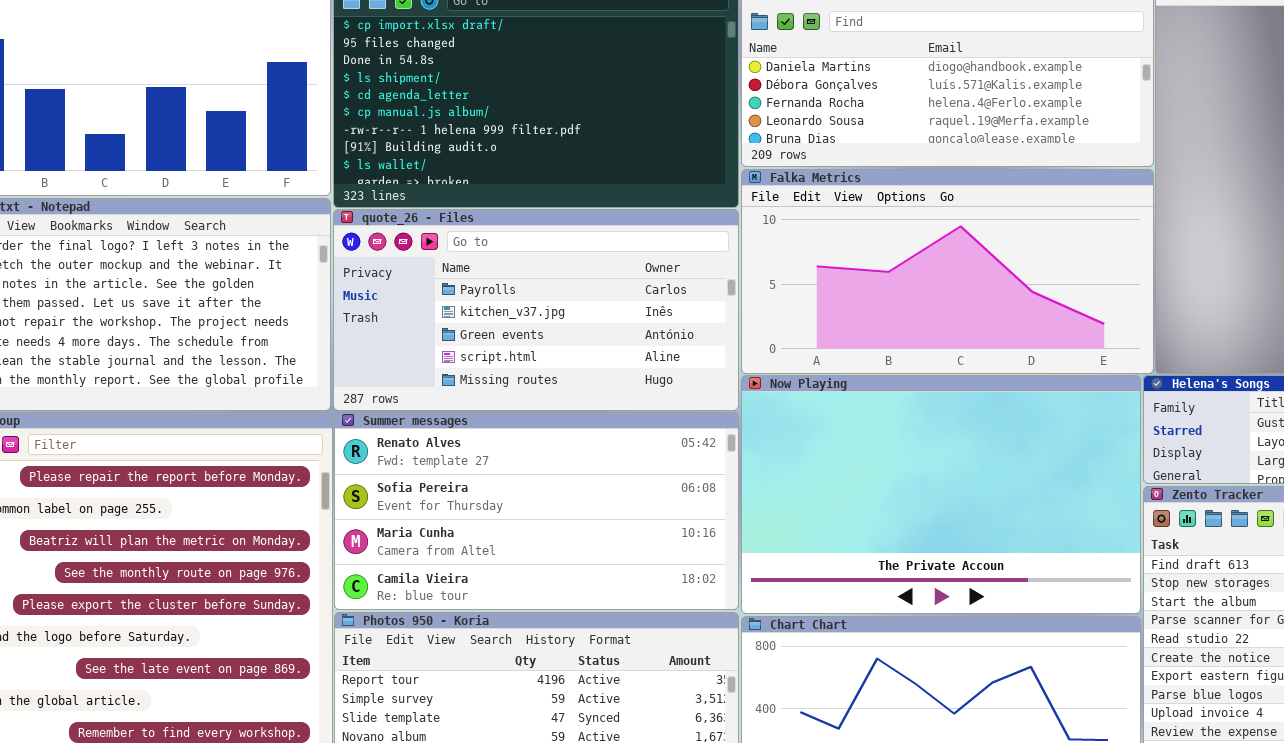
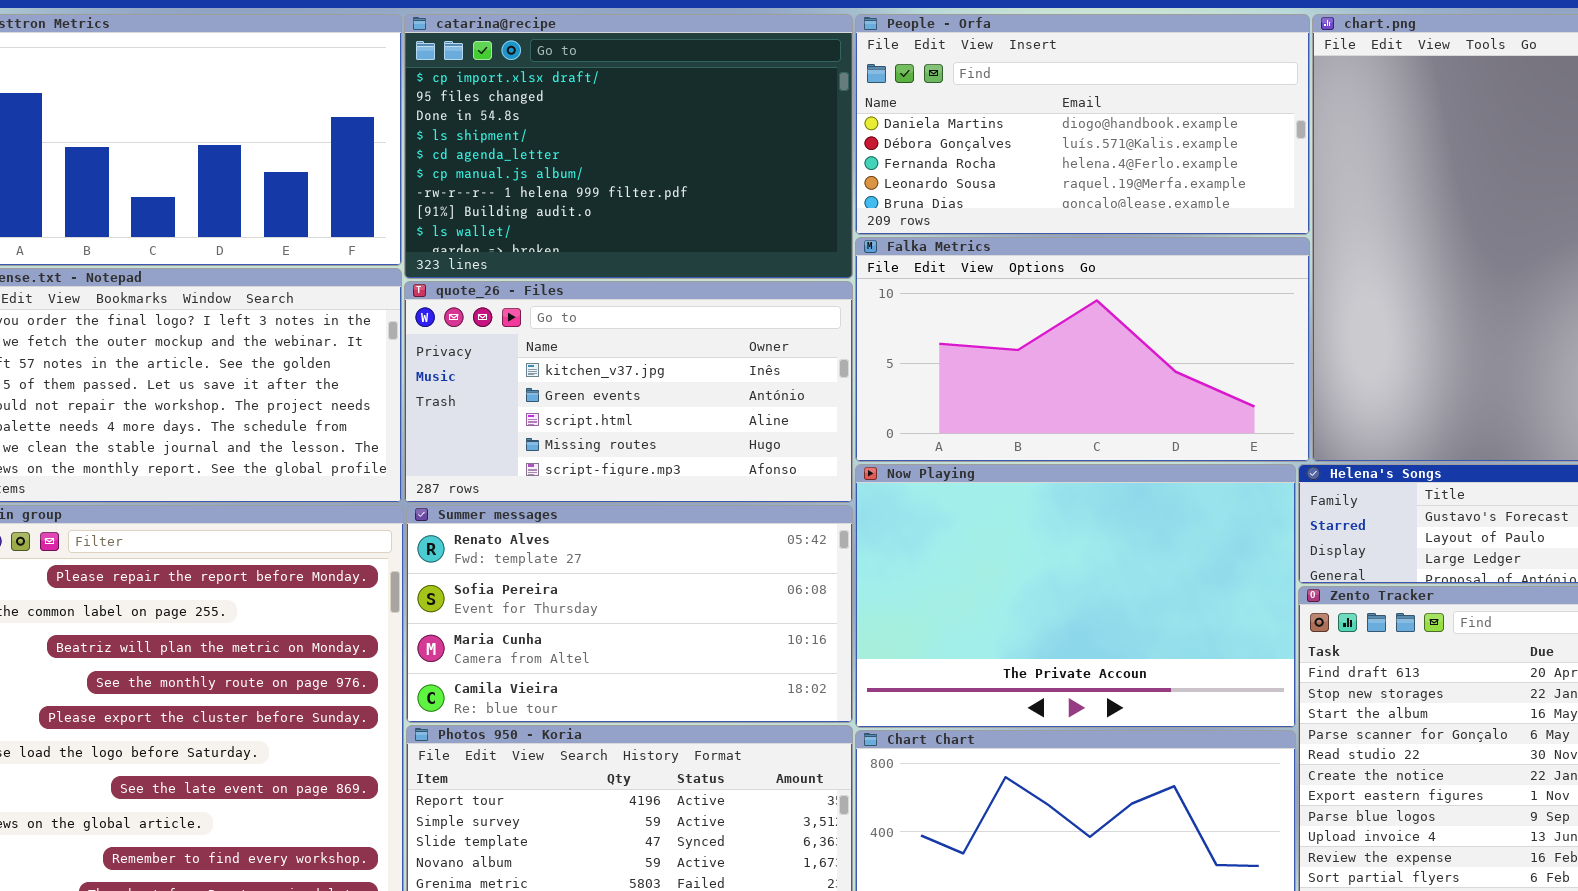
quote_26 - Files: [333,209,739,411] -> [404,281,853,503], scrolled down 1 row

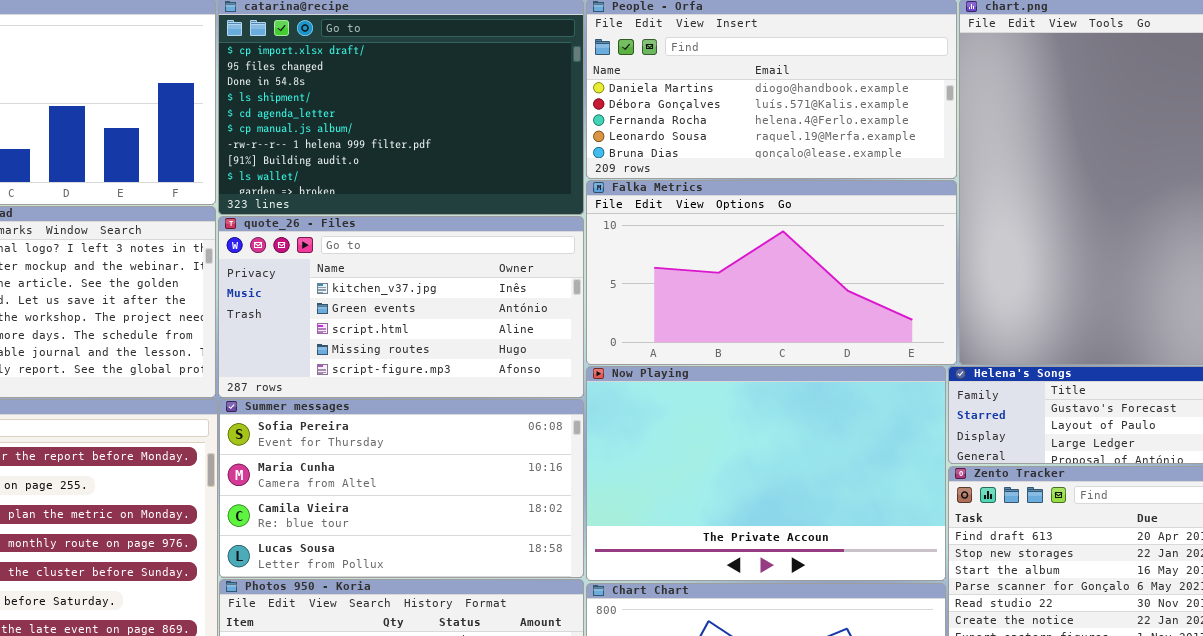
Summer messages: [406,505,853,723] -> [219,399,584,578], scrolled down 1 row

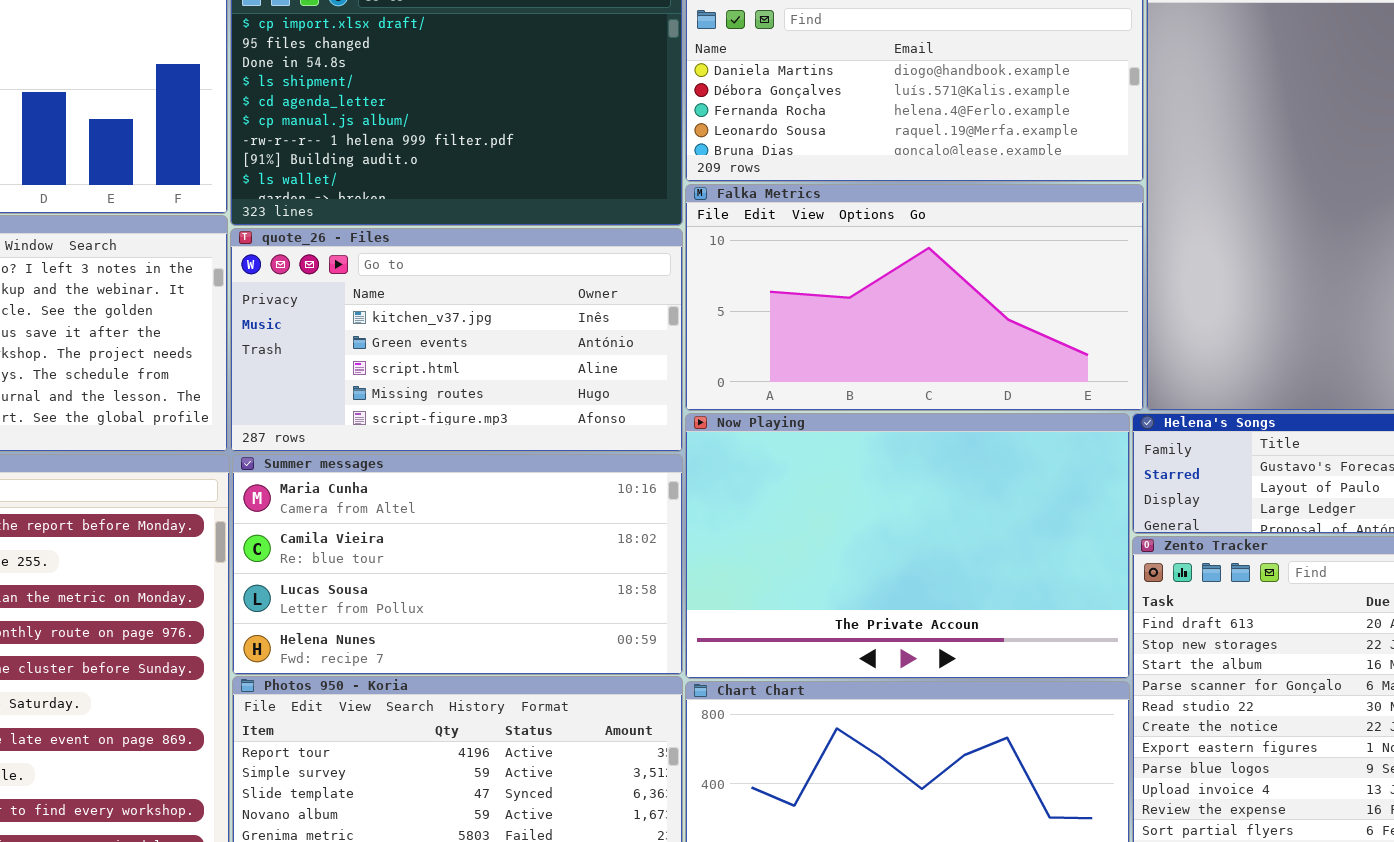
Summer messages: [219,399,584,578] -> [232,454,683,675], scrolled down 1 row

